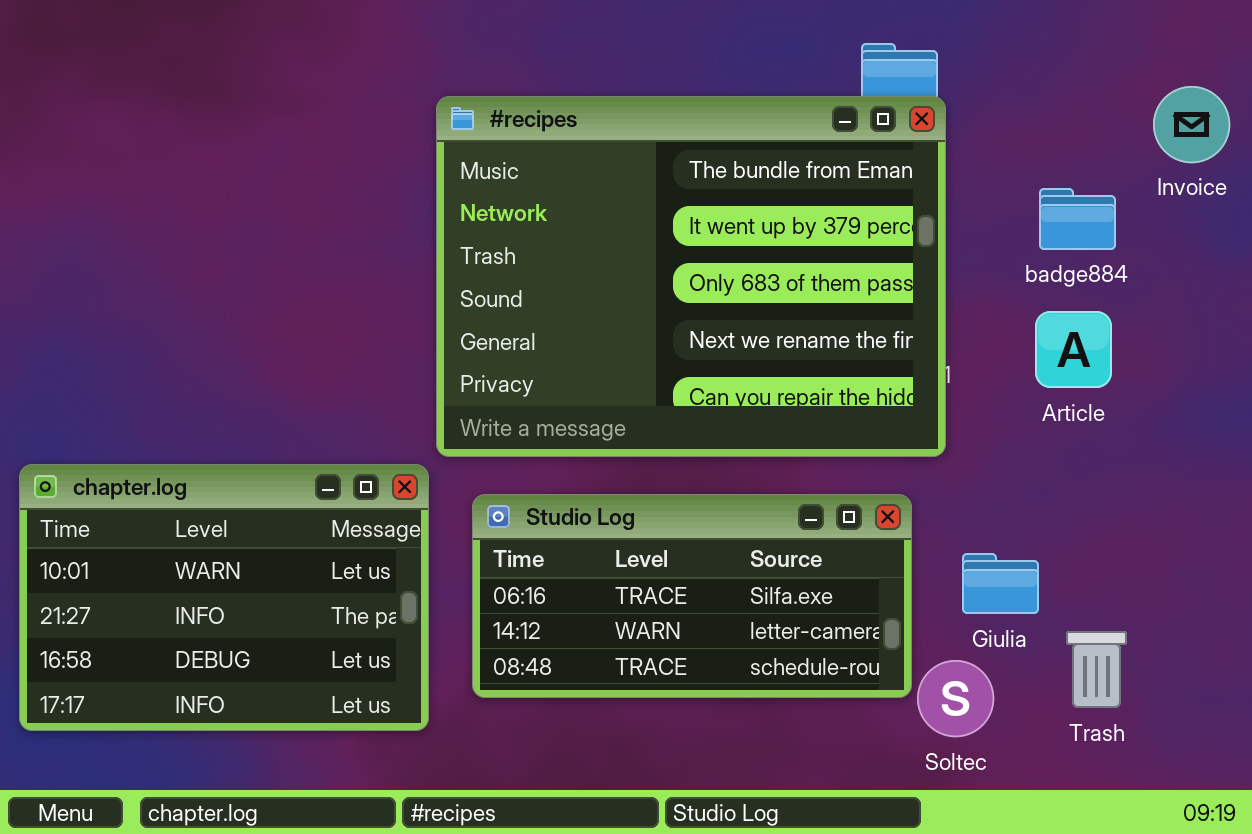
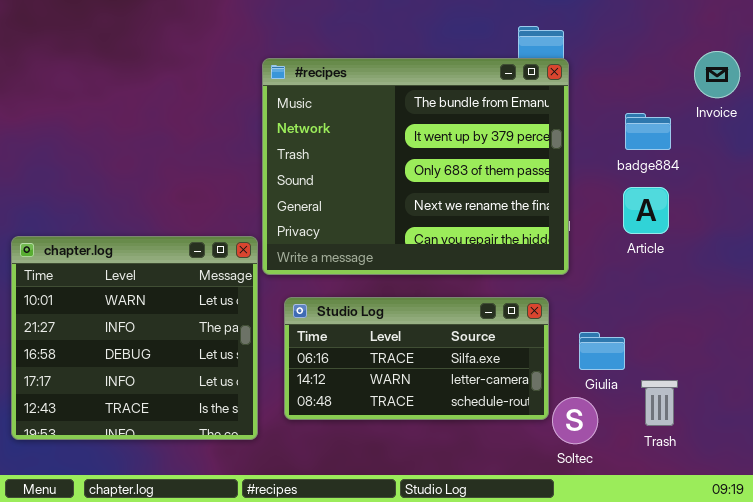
chapter.log: [19,464,429,731] -> [11,236,258,440], resized

